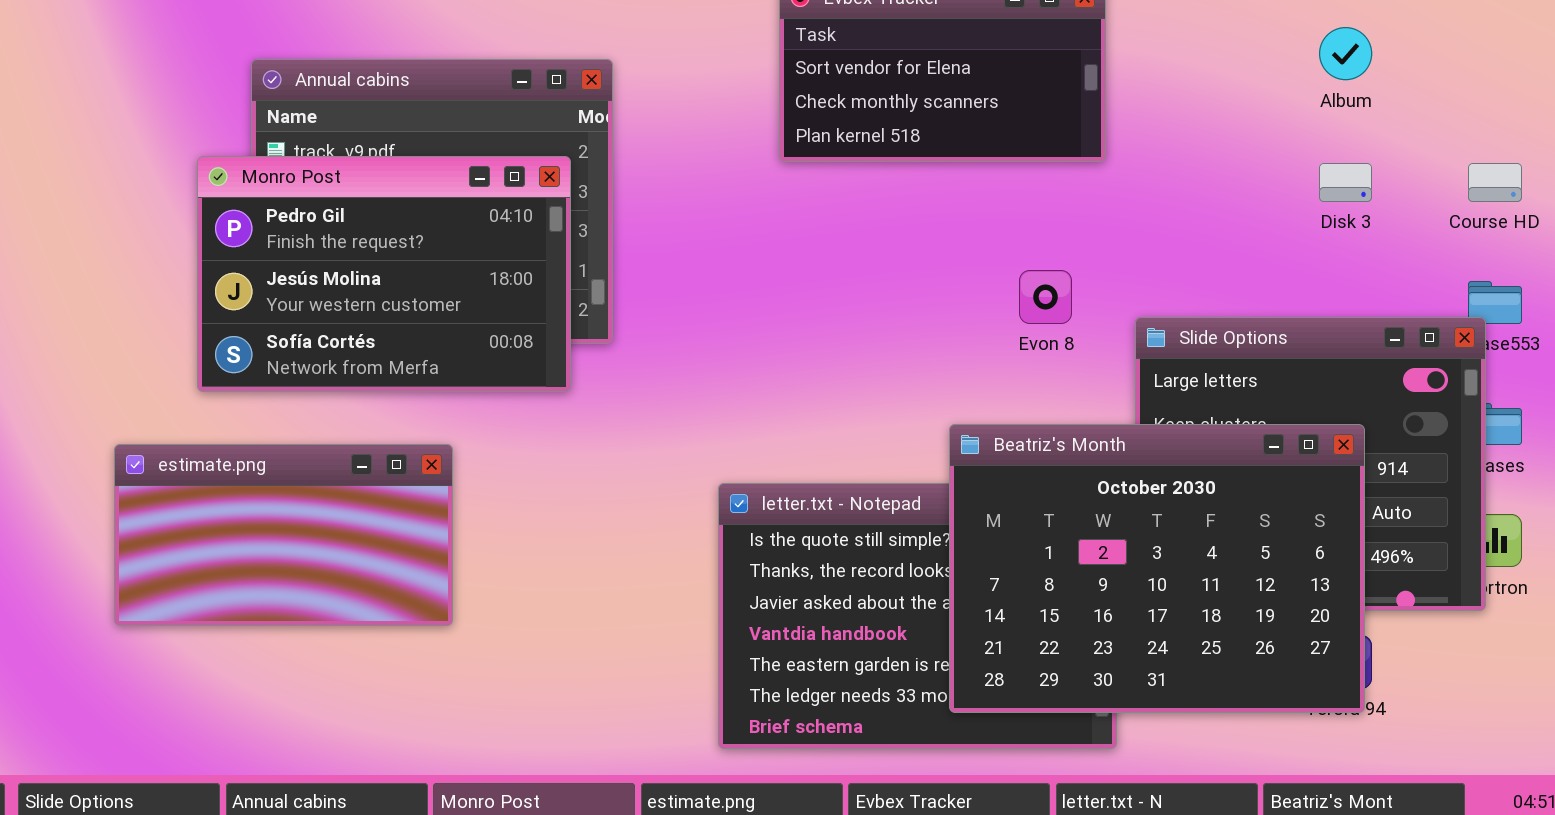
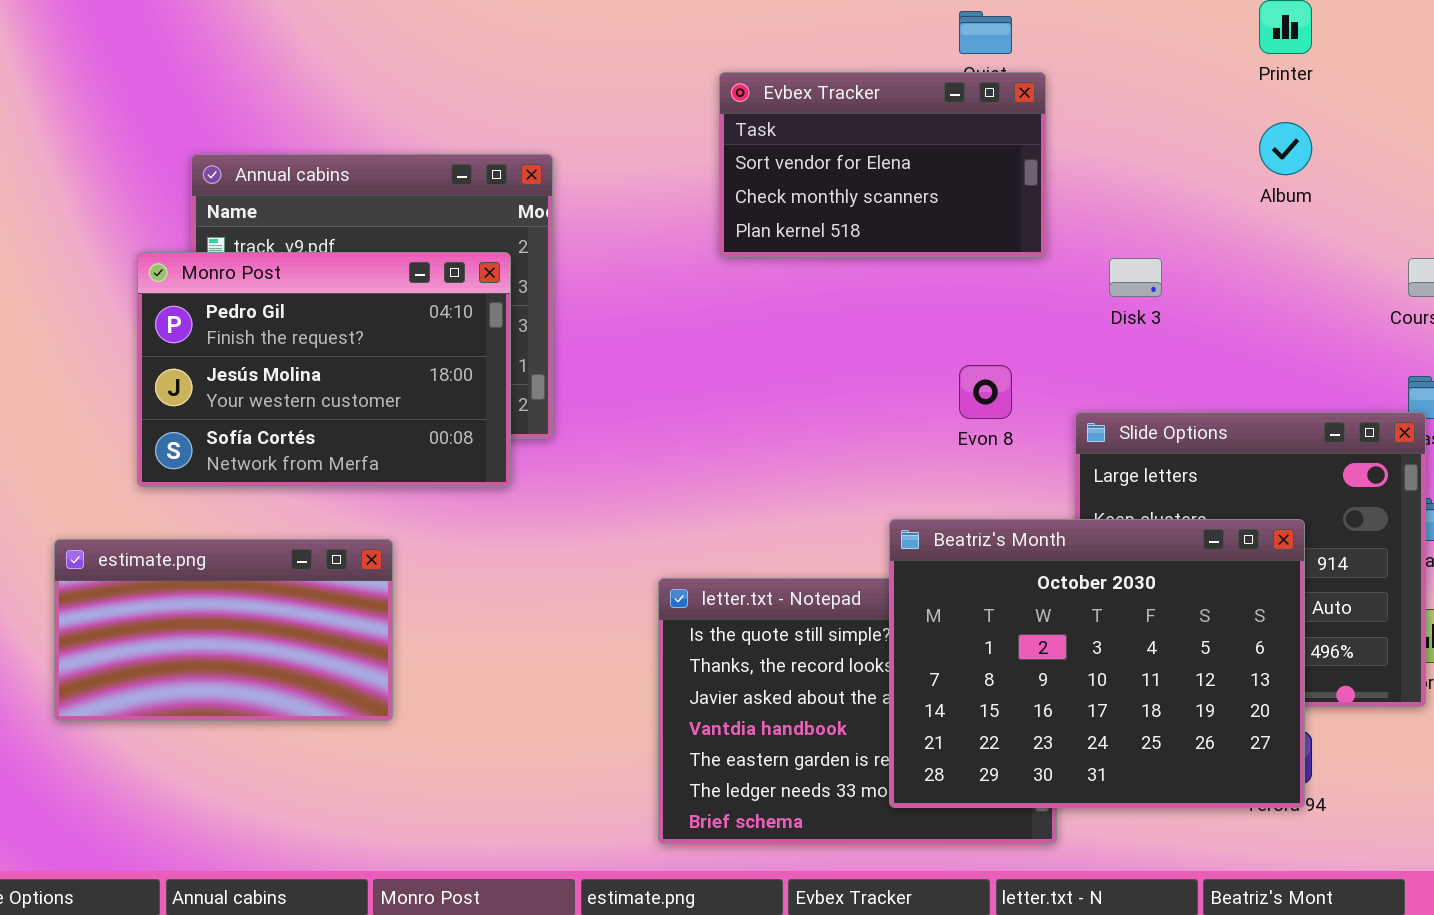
Disk 3: [1319,163,1372,202] -> [1109,258,1162,297], moved

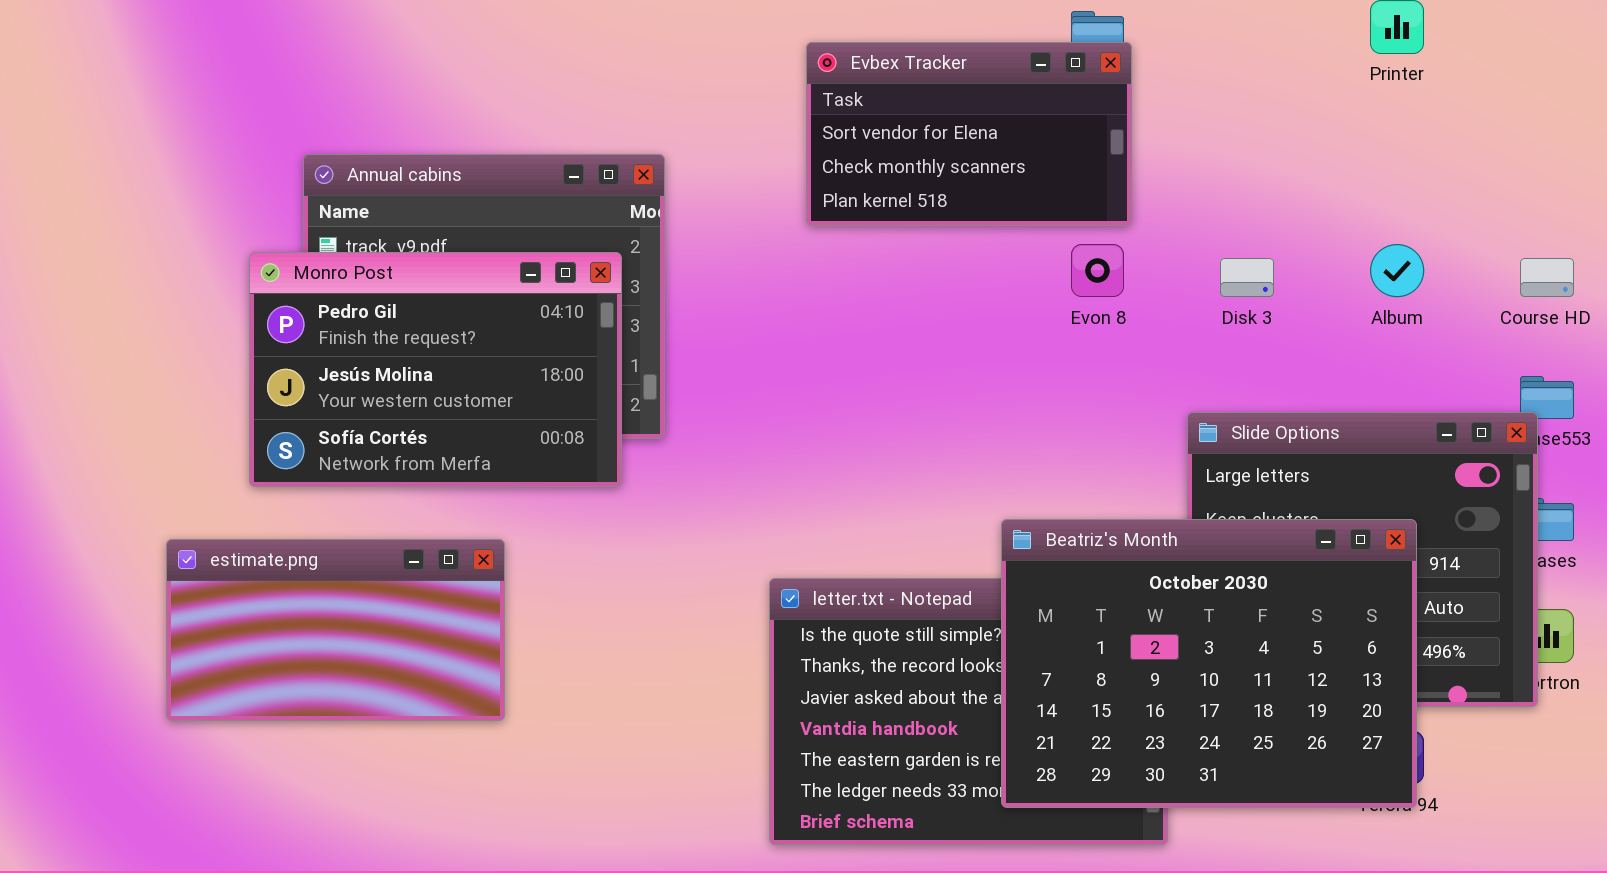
Evbex Tracker: [719,72,1046,257] -> [806,42,1132,226], moved
Album: [1259,122,1312,175] -> [1370,244,1424,297], moved
Evon 8: [959,365,1012,419] -> [1071,244,1124,297], moved

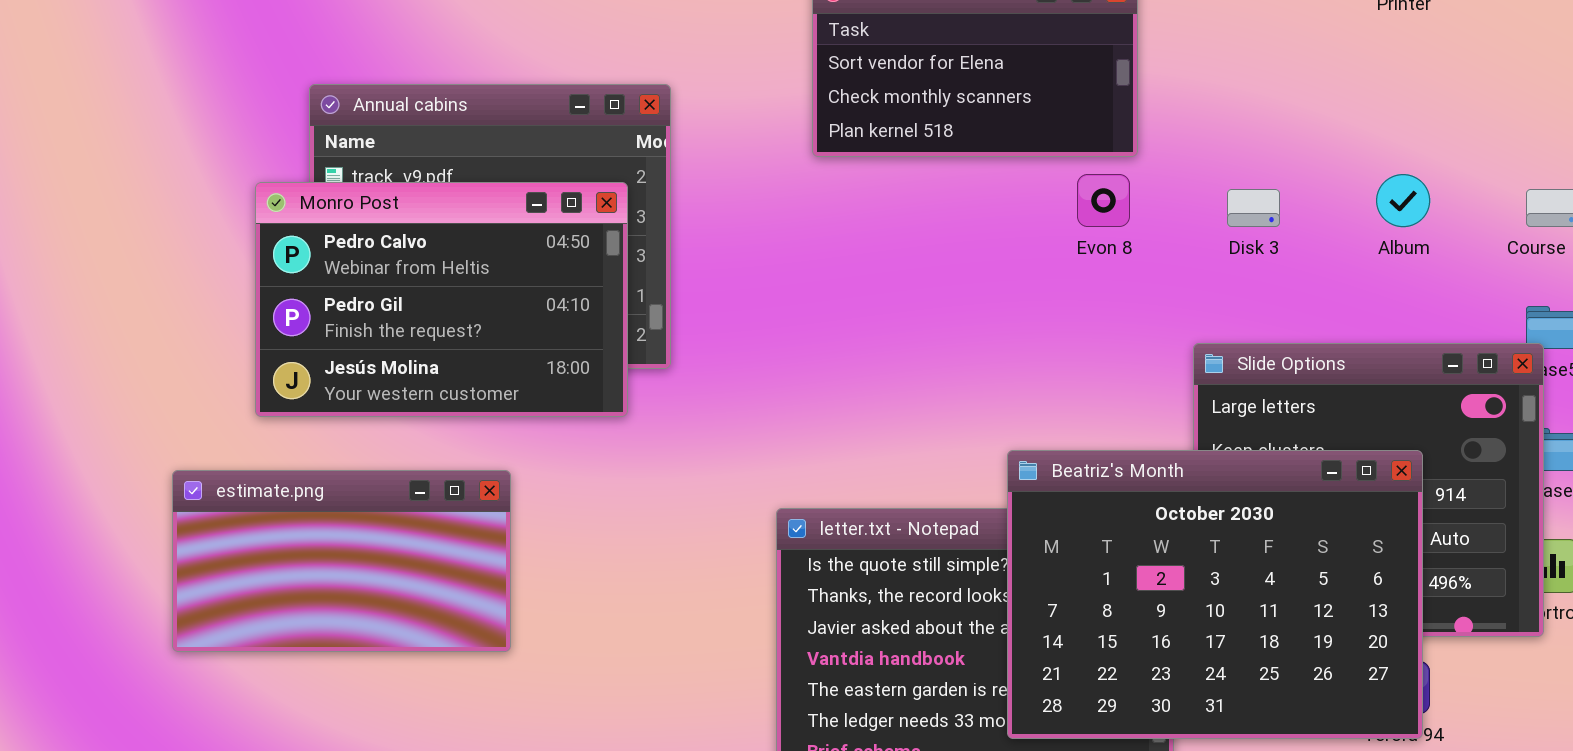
Monro Post: [249,252,622,487] -> [255,182,628,417], scrolled up 1 row

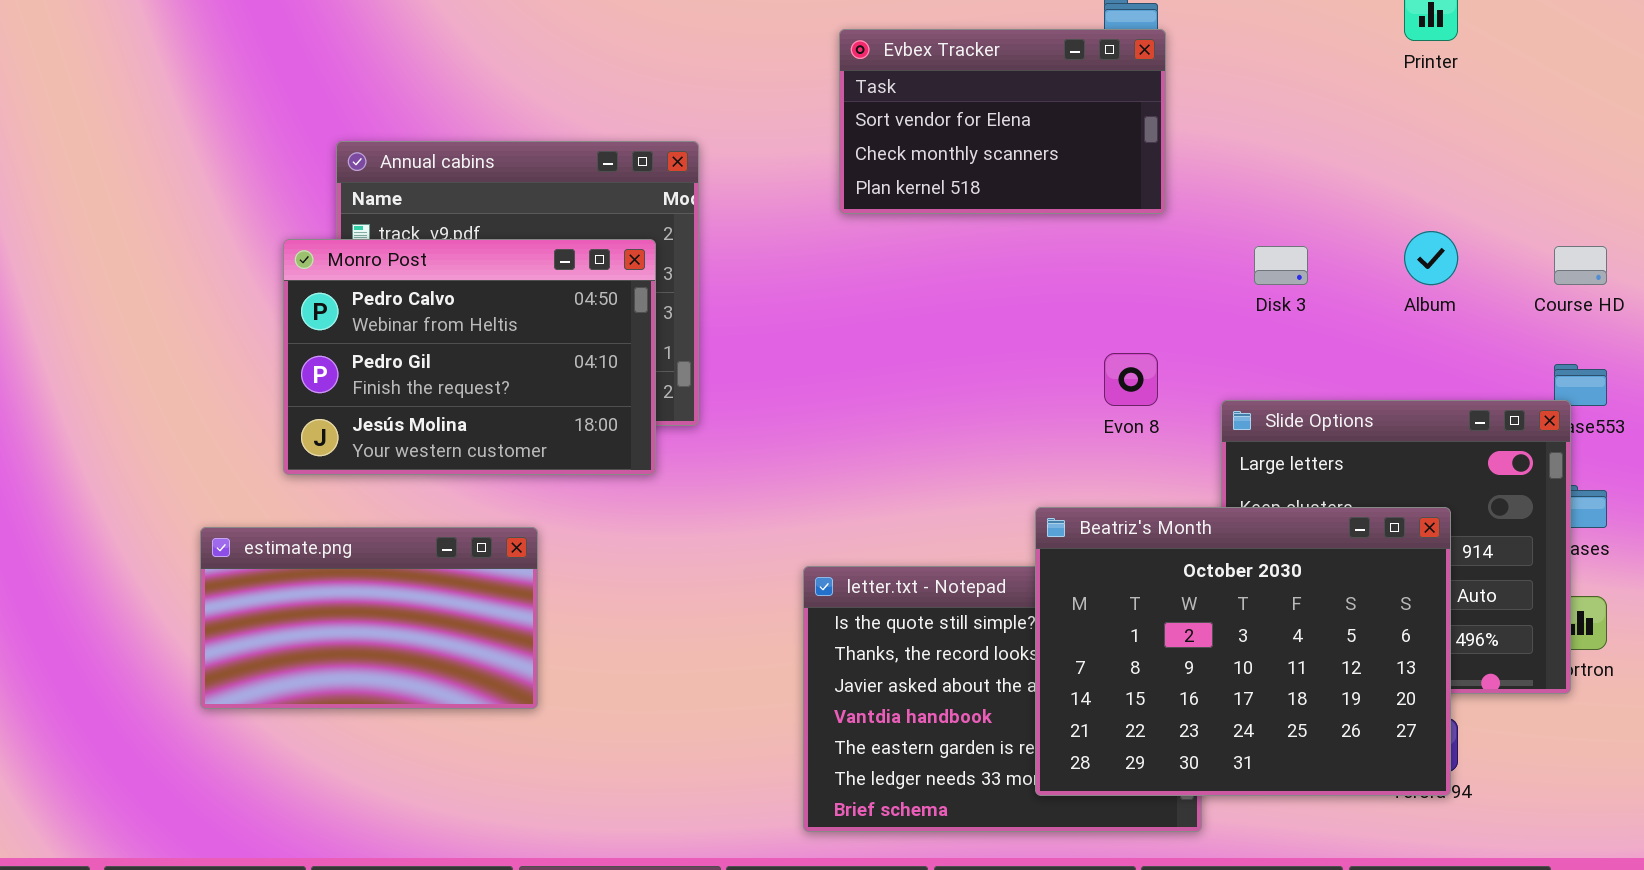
Evon 8: [1077,174,1130,227] -> [1104,353,1158,406], moved

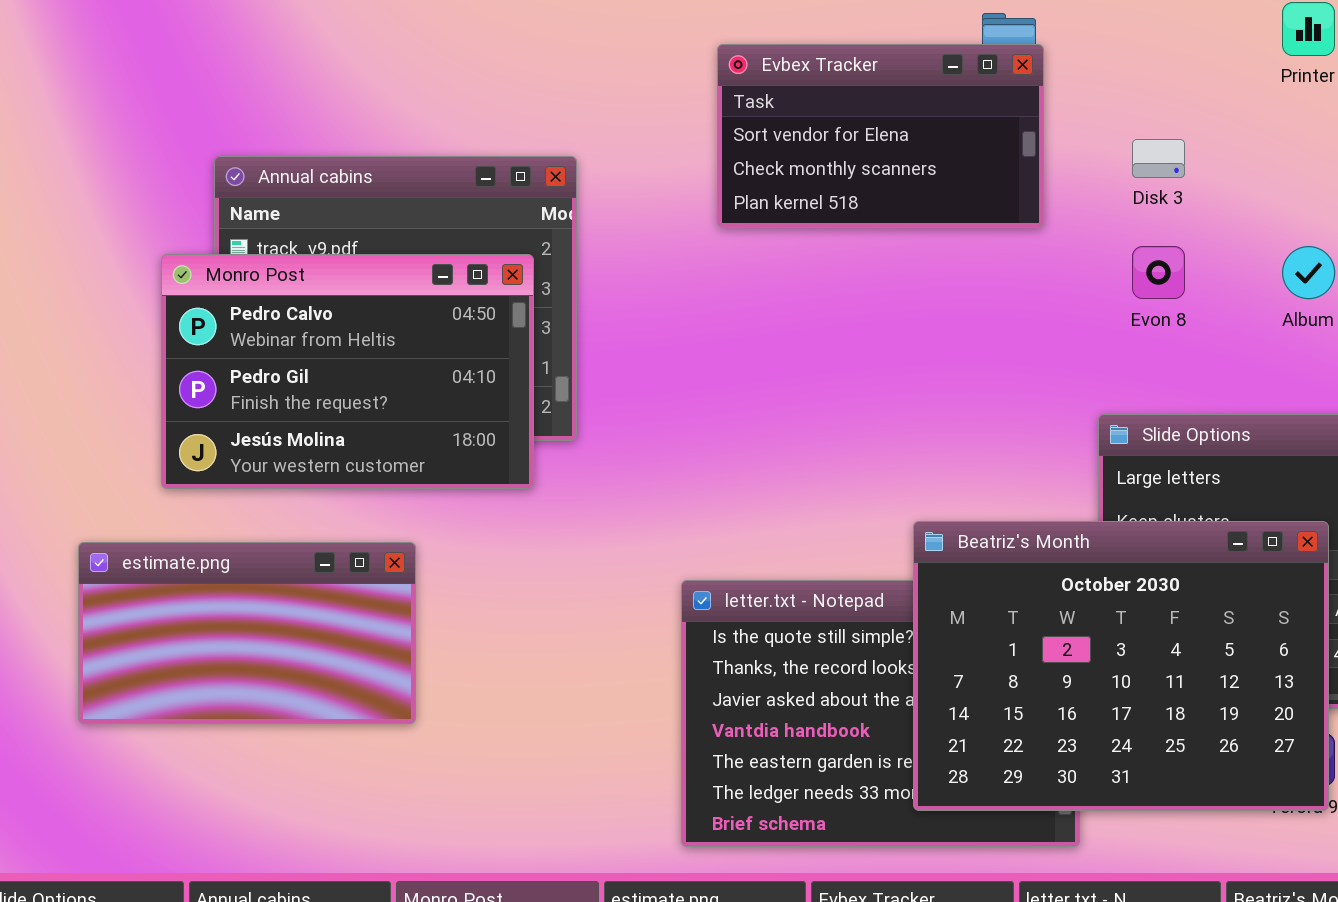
Disk 3: [1254,246,1308,285] -> [1132,139,1185,178], moved
Evon 8: [1104,353,1158,406] -> [1132,246,1185,299], moved

